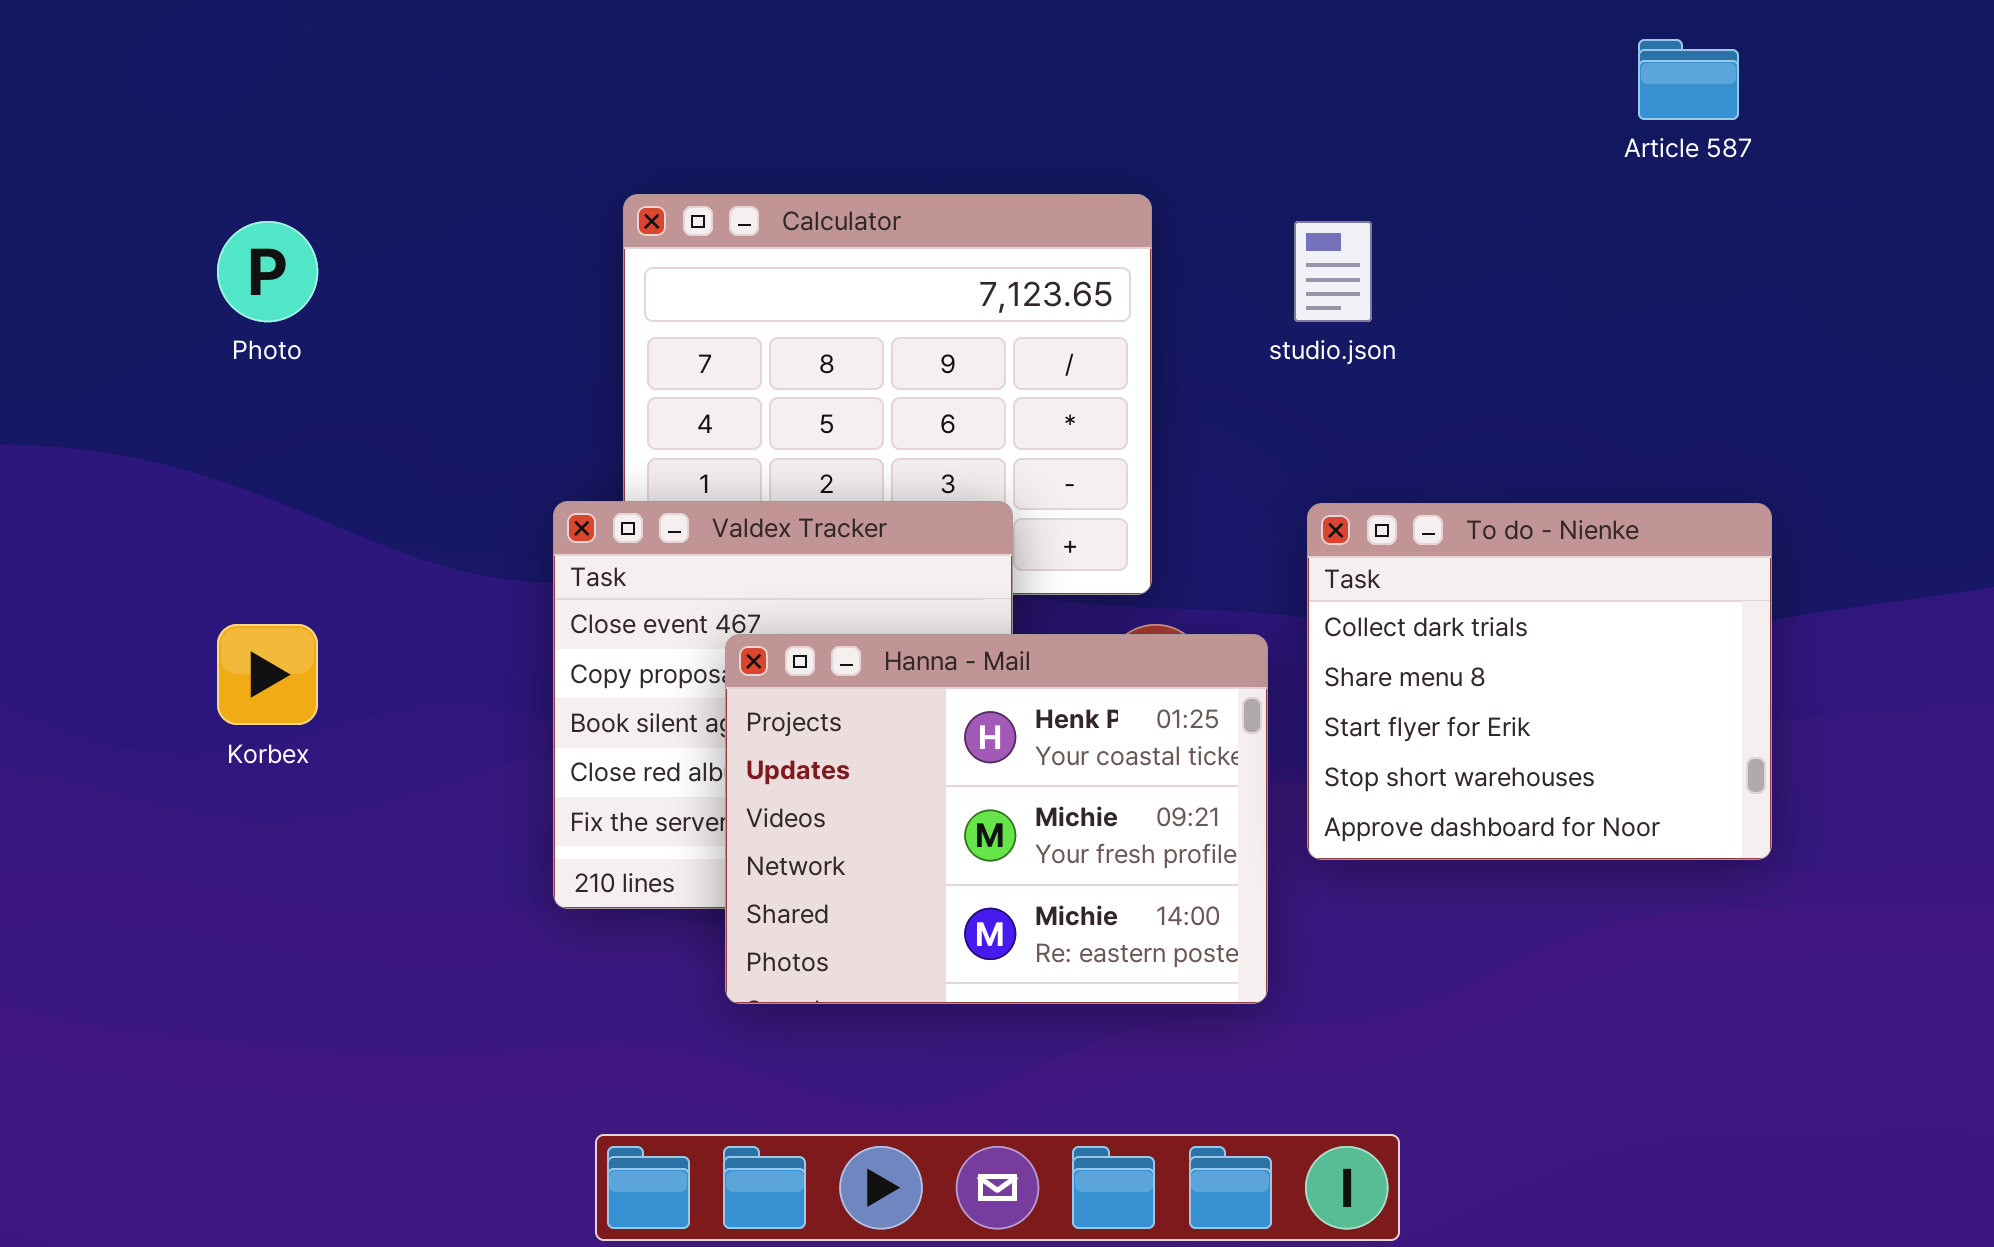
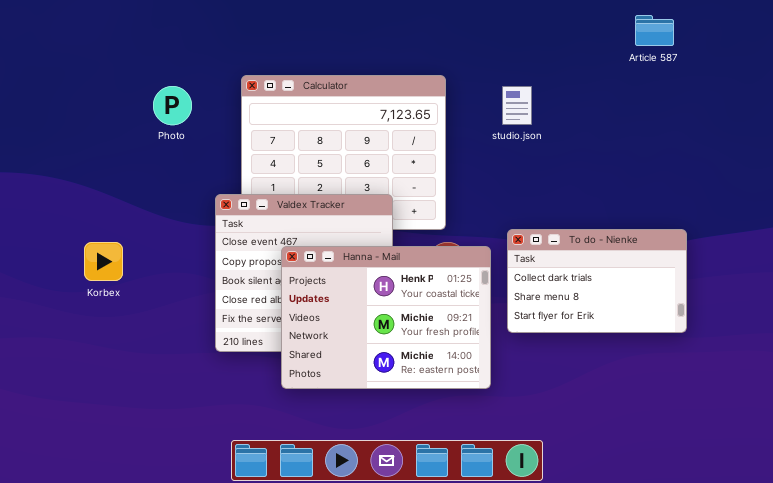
Photo: [217,221,318,322] -> [153,86,192,125], moved
To do - Nienke: [1307,503,1772,860] -> [507,229,687,333], resized

